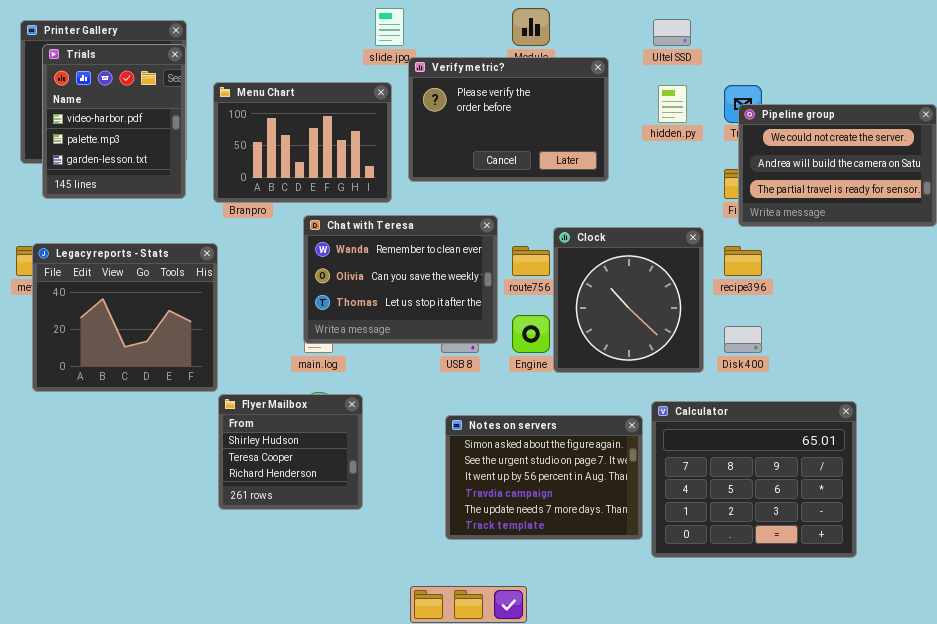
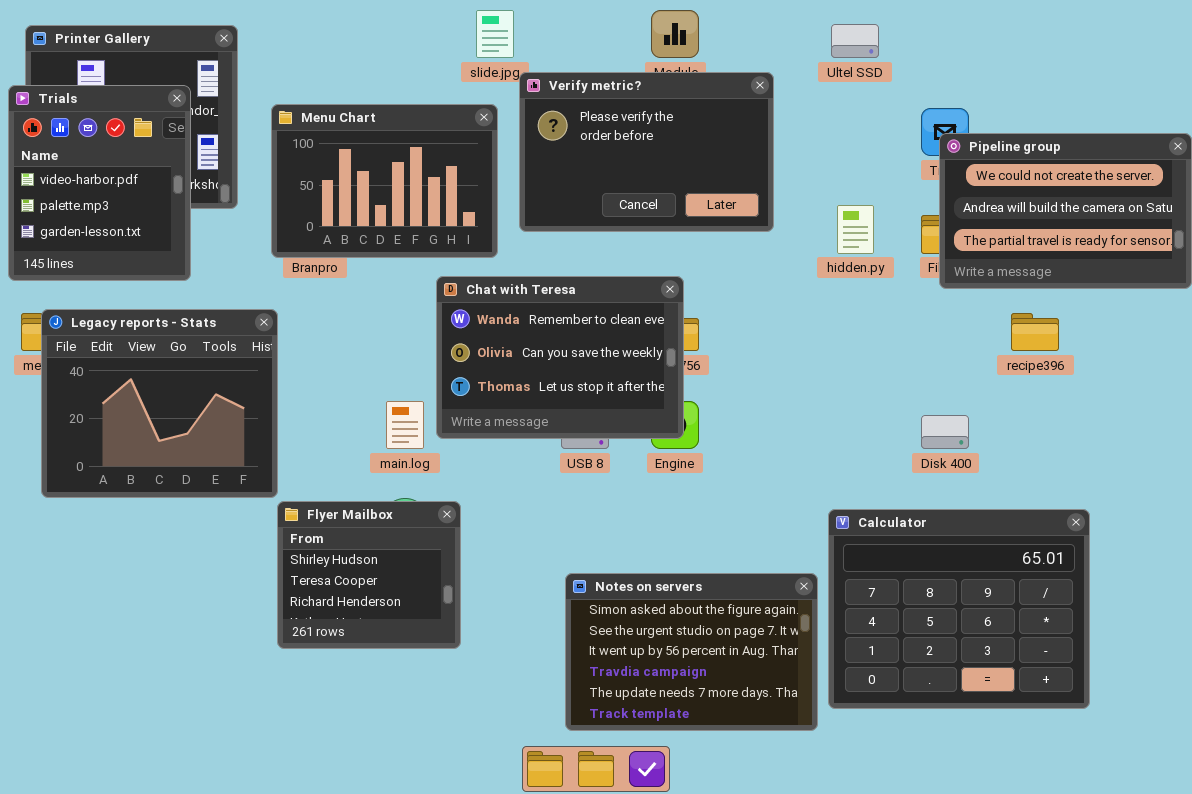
Trials: [42,44,186,199] -> [8,85,191,281], moved
hidden.py: [658,85,687,123] -> [837,205,874,254], moved
Chat with Teresa: [303,215,498,344] -> [436,276,684,439], moved
Clock: [553,227,704,373] -> none, closed
recipe396: [724,246,762,276] -> [1011,313,1059,351], moved
Notes on servers: [445,415,643,540] -> [565,573,818,731], moved

